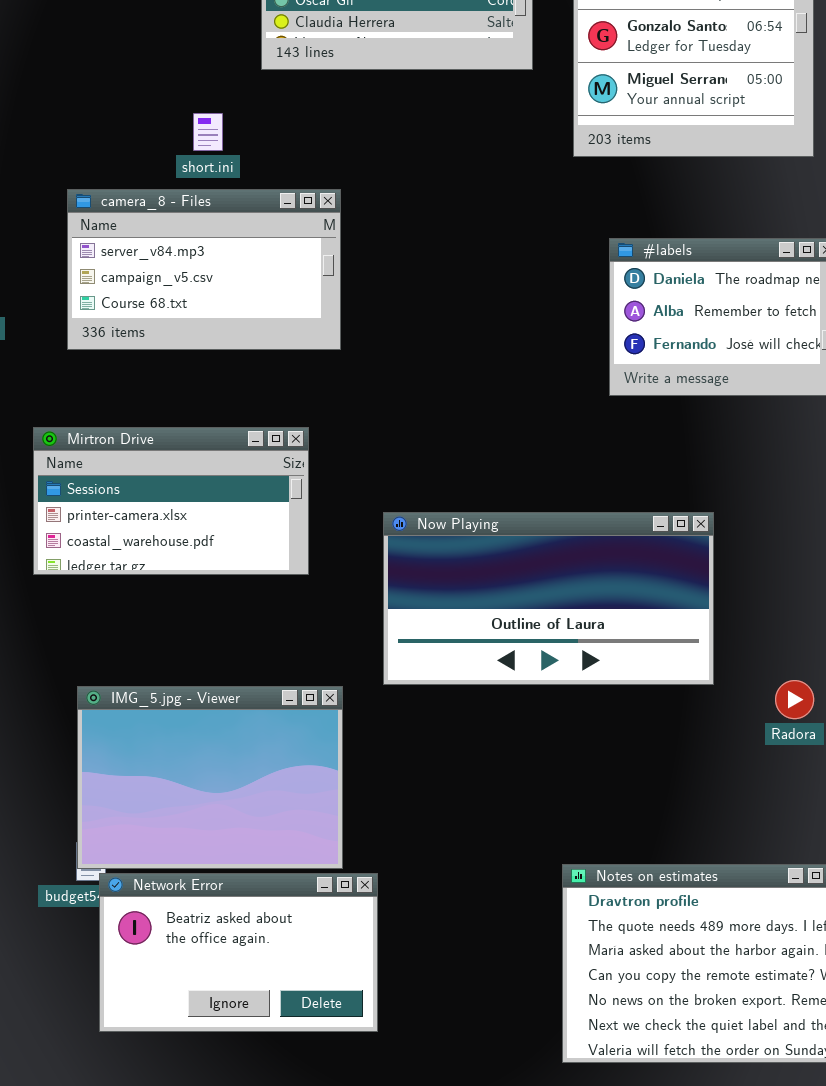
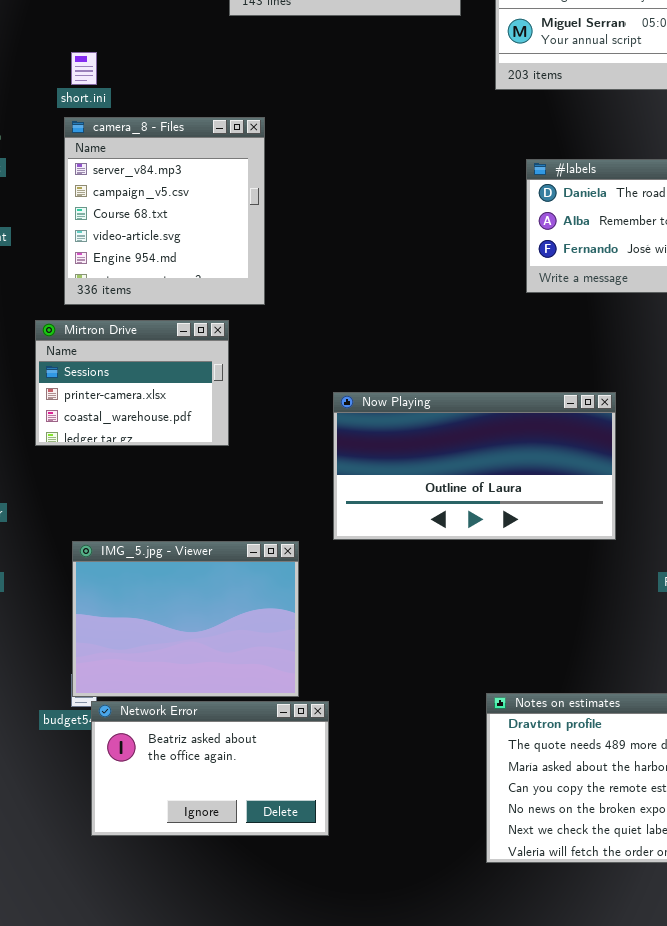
short.ini: [193,113,223,151] -> [71,52,97,85], moved
camera_8 - Files: [67,189,341,350] -> [64,117,265,305], resized
Mirtron Drive: [33,427,309,575] -> [35,320,229,446], resized

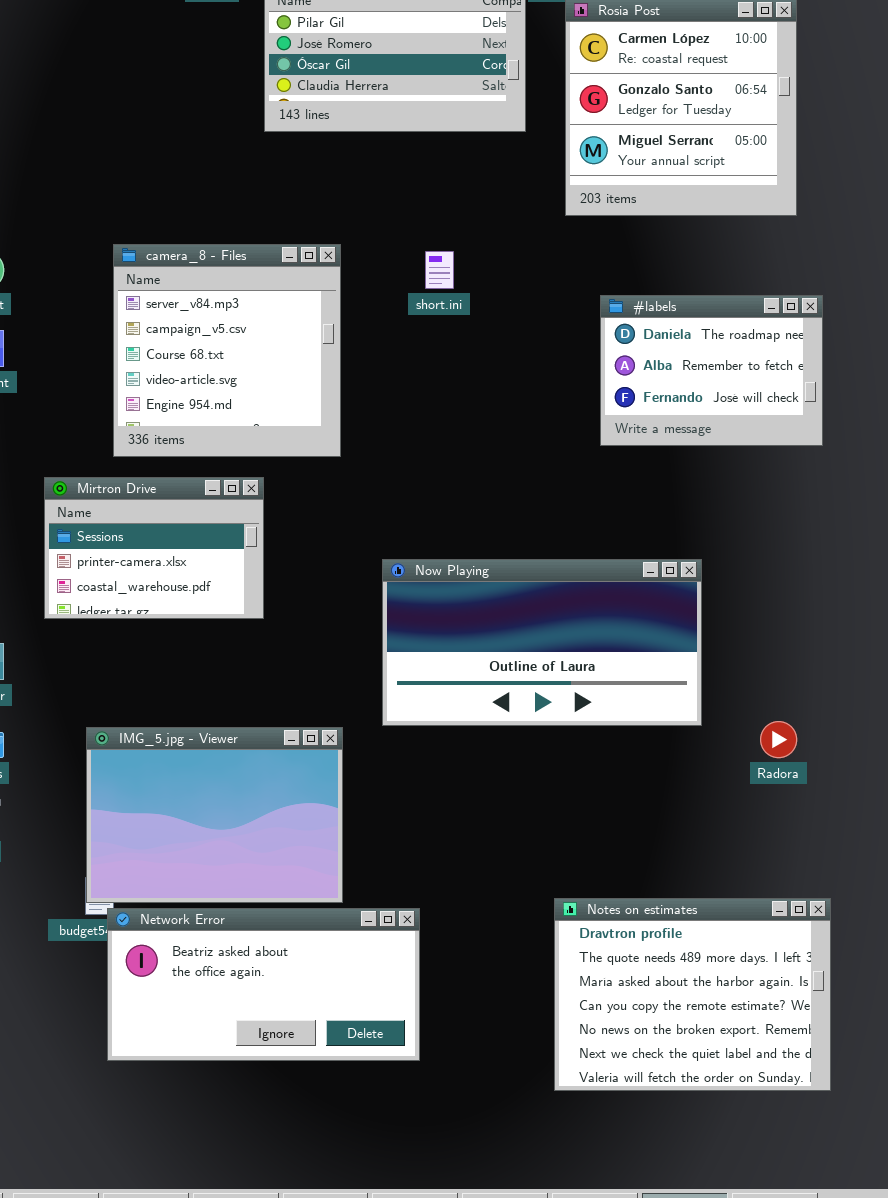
short.ini: [71,52,97,85] -> [425,251,454,289], moved
camera_8 - Files: [64,117,265,305] -> [113,244,341,457], moved
Network Error: [91,701,329,836] -> [107,908,420,1061], resized

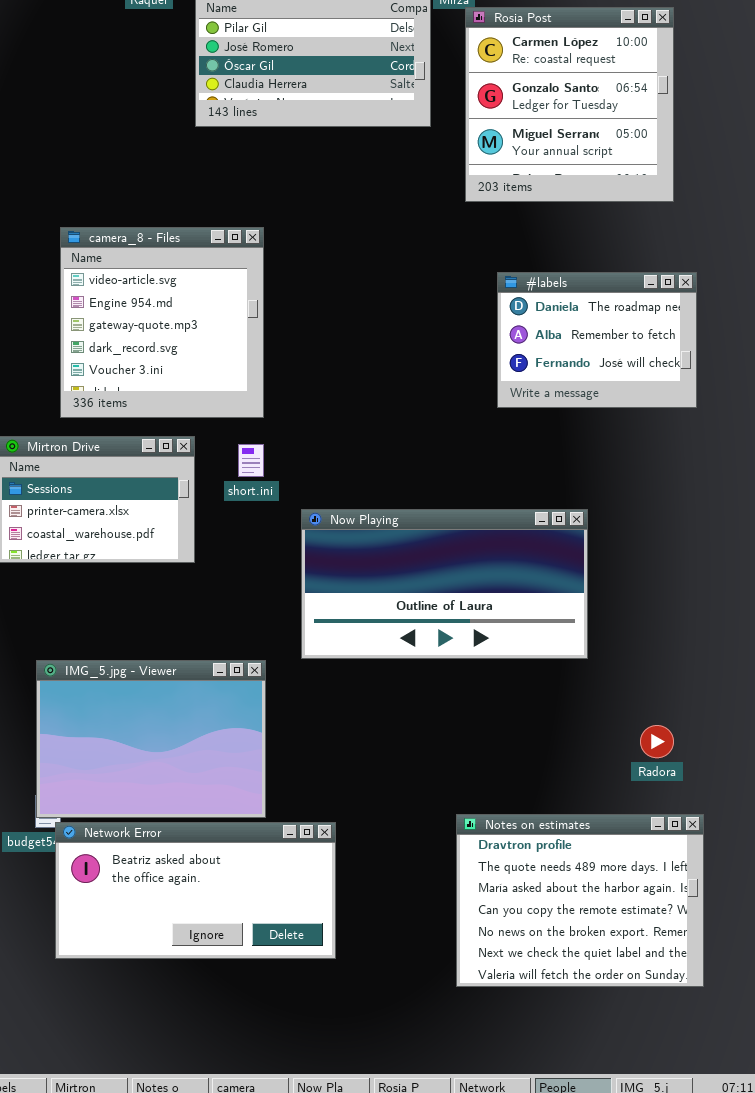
camera_8 - Files: [113,244,341,457] -> [60,227,264,418], scrolled down 3 rows
short.ini: [425,251,454,289] -> [238,444,264,477], moved
Radora: [760,721,797,758] -> [640,725,674,758], moved

